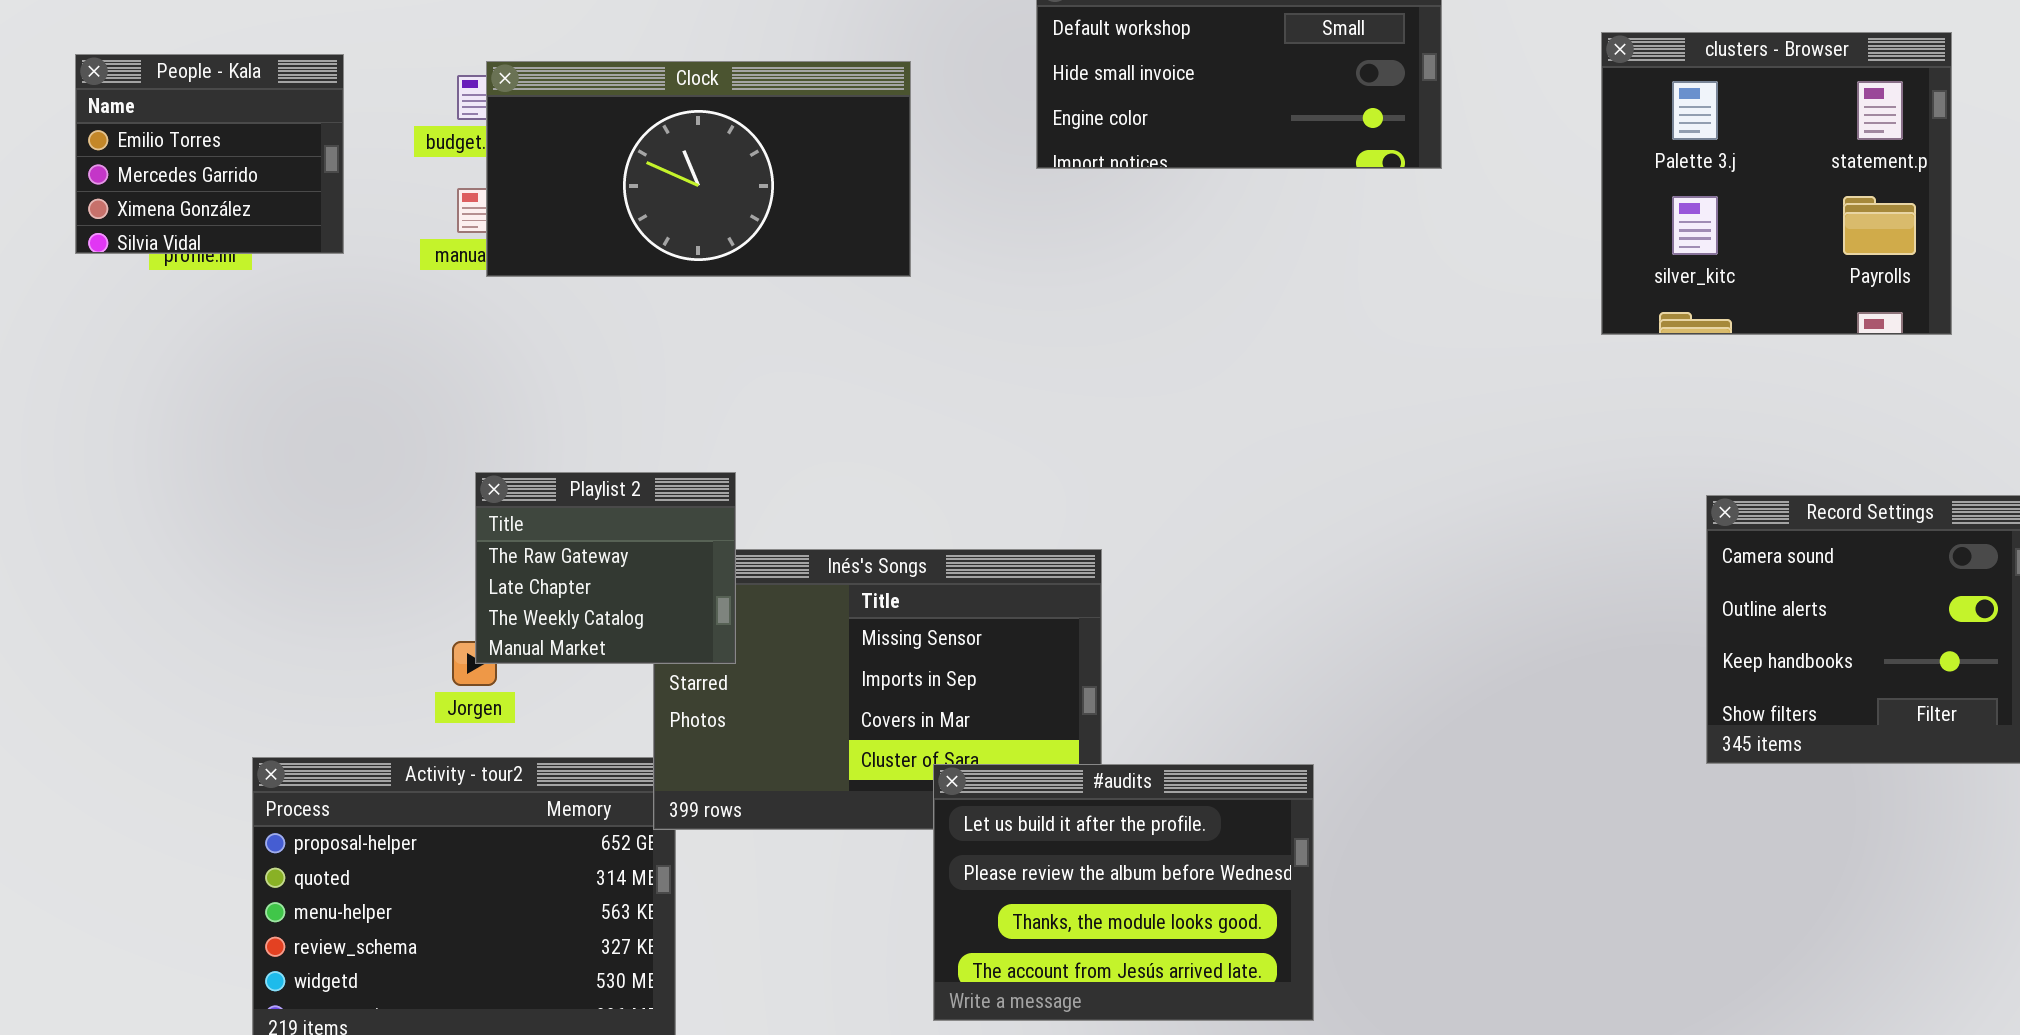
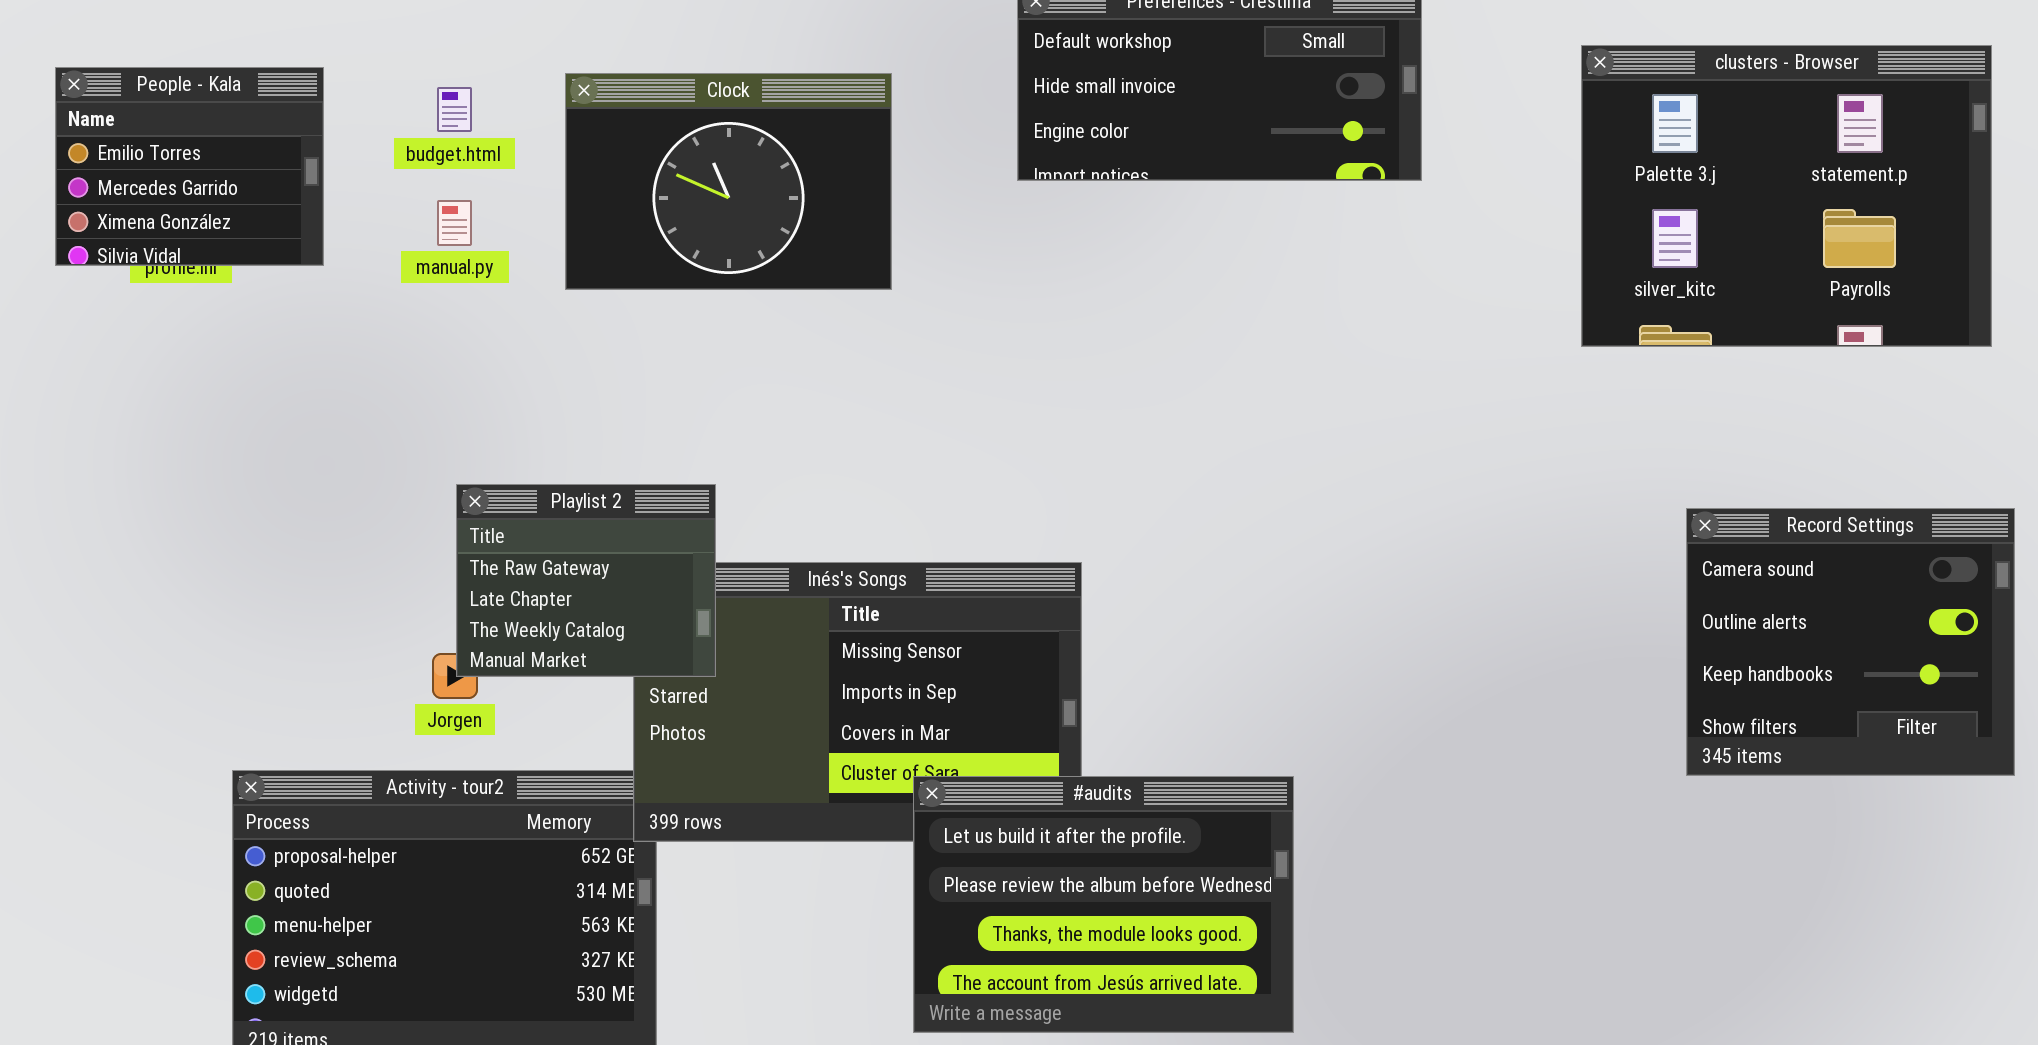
clusters - Browser: [1601,32,1952,335] -> [1581,45,1992,347], resized
Clock: [486,61,911,277] -> [565,73,892,290], resized

